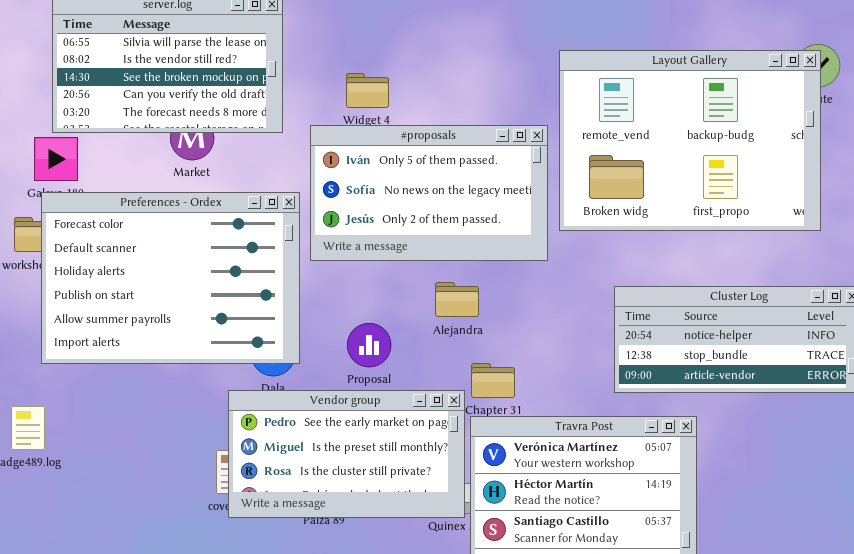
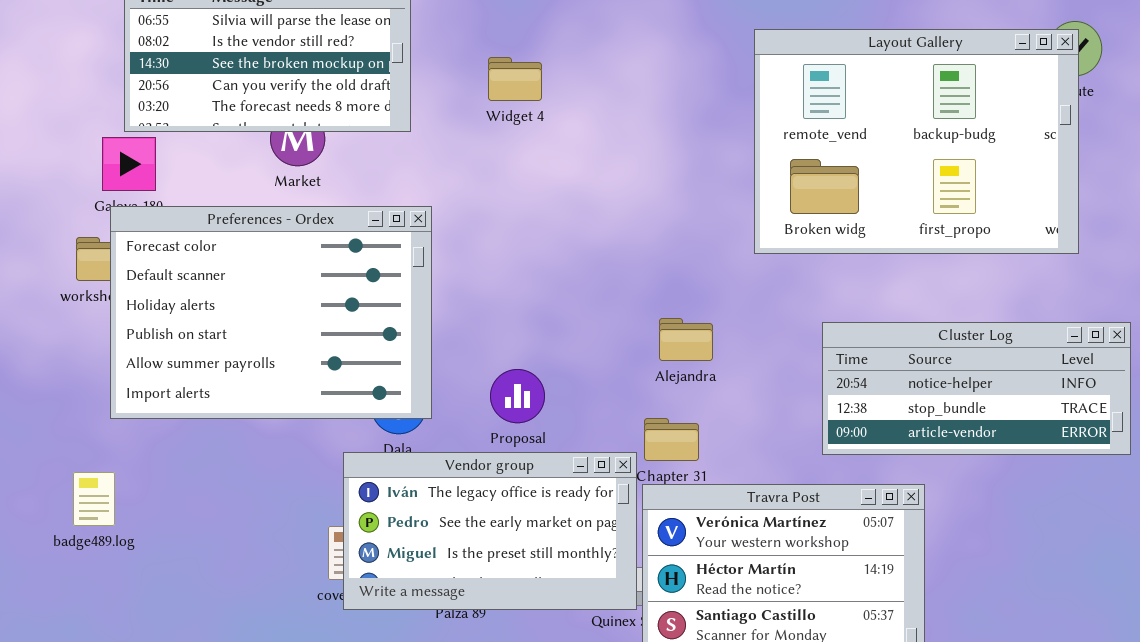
#proposals: [310,125,548,261] -> none, closed
Alejandra: [435,282,479,317] -> [659,318,713,361], moved
Vendor group: [228,390,465,518] -> [343,452,637,610], scrolled up 1 row

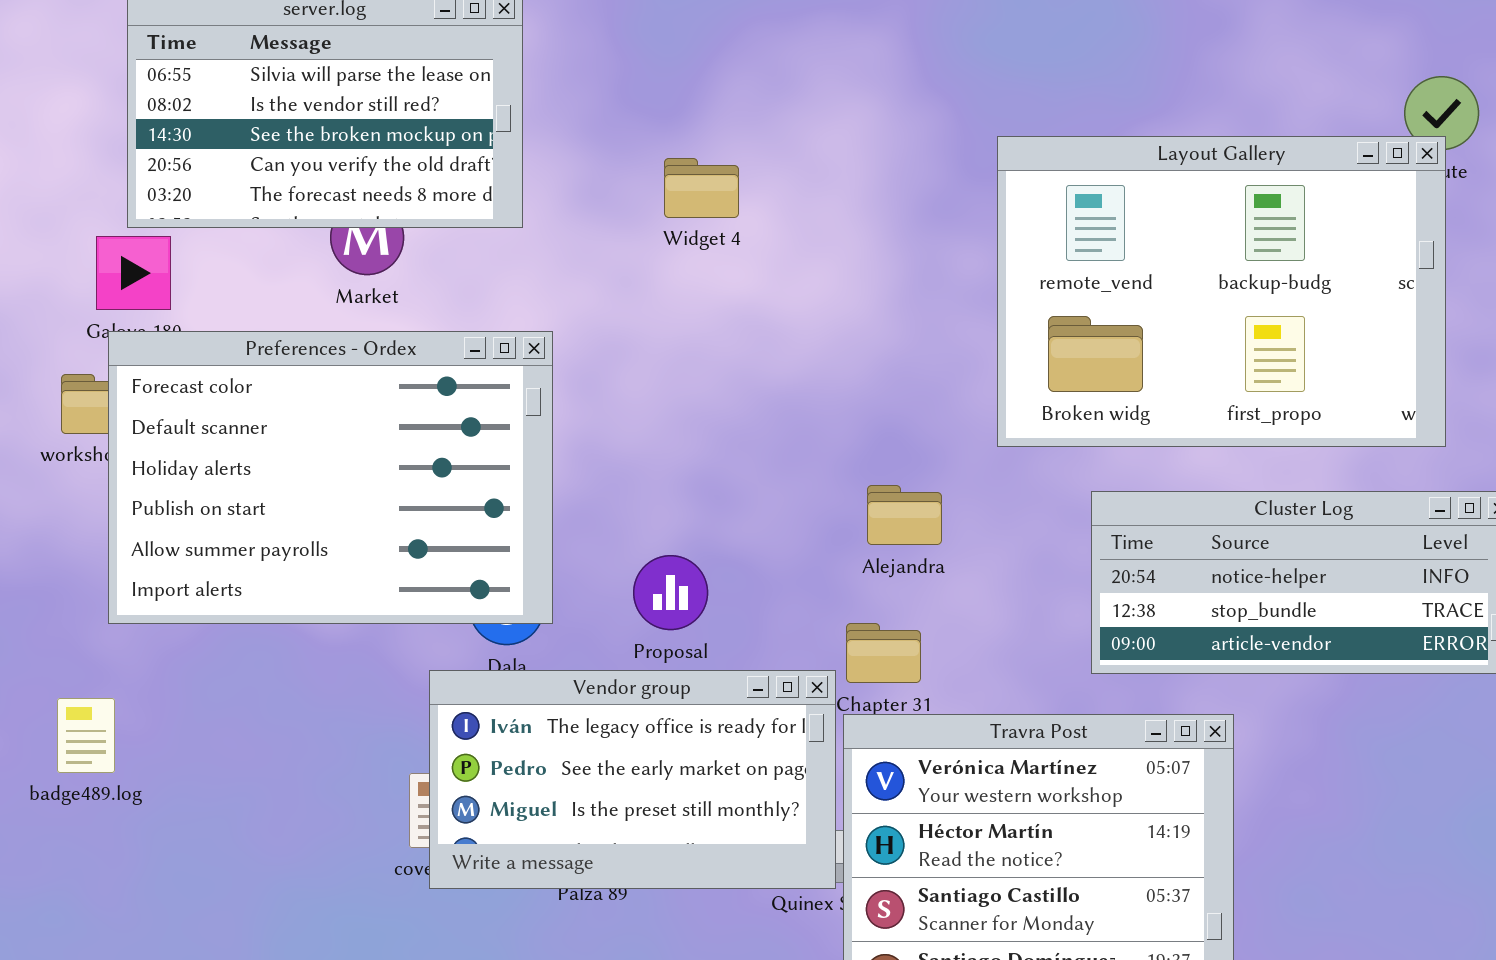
Layout Gallery: [754,29,1079,254] -> [997,136,1446,447], moved
Widget 4: [488,57,542,101] -> [664,158,739,218], moved

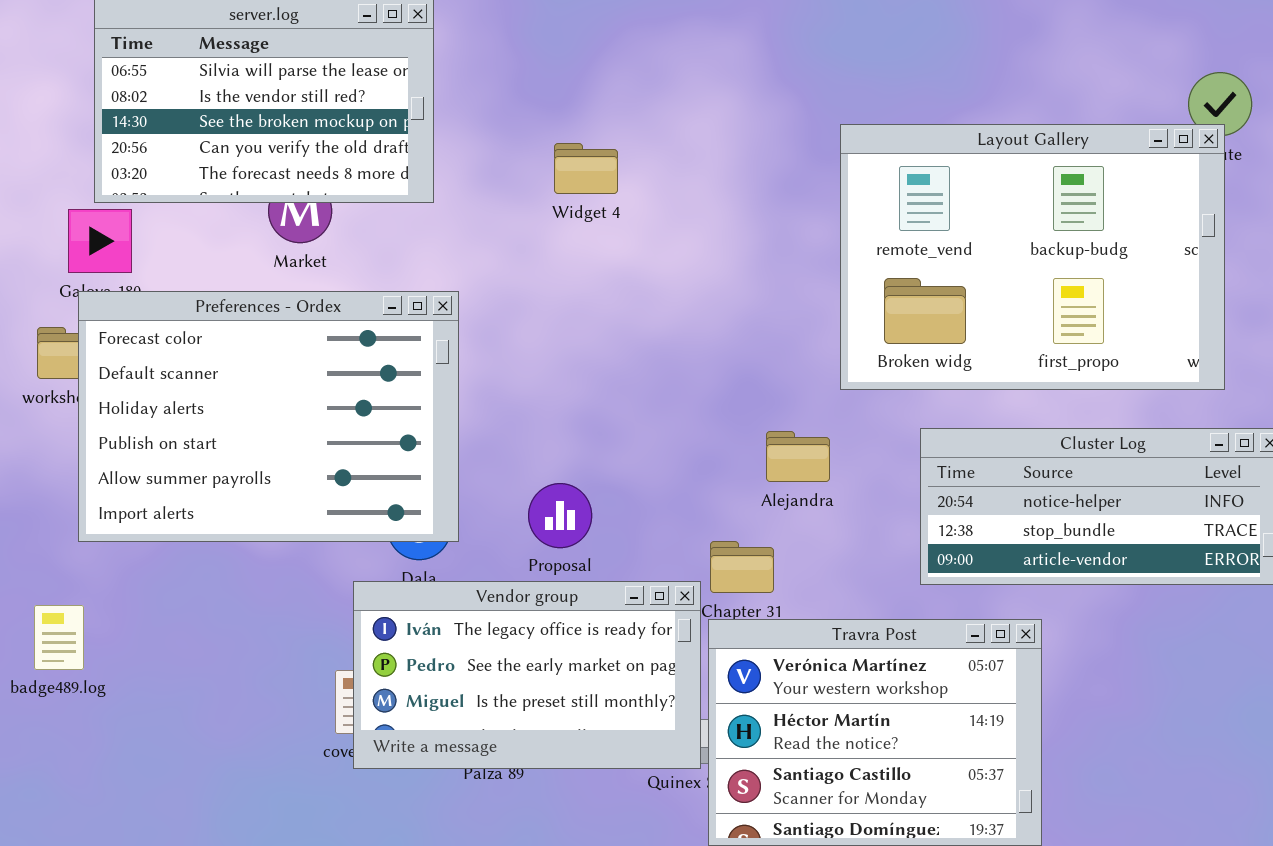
Alejandra: [867,485,942,545] -> [766,431,830,482], moved

